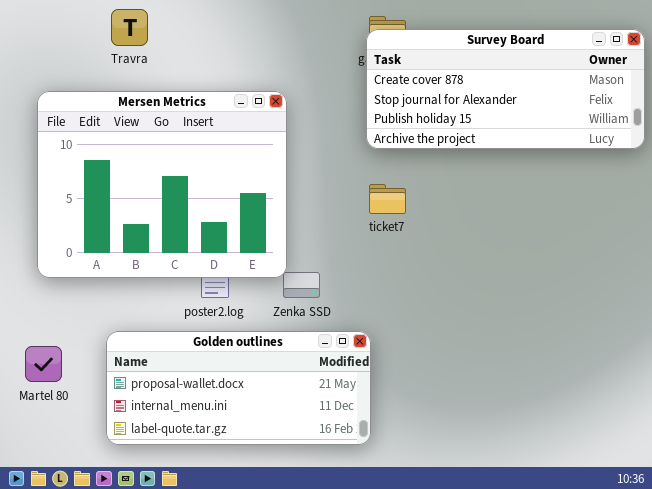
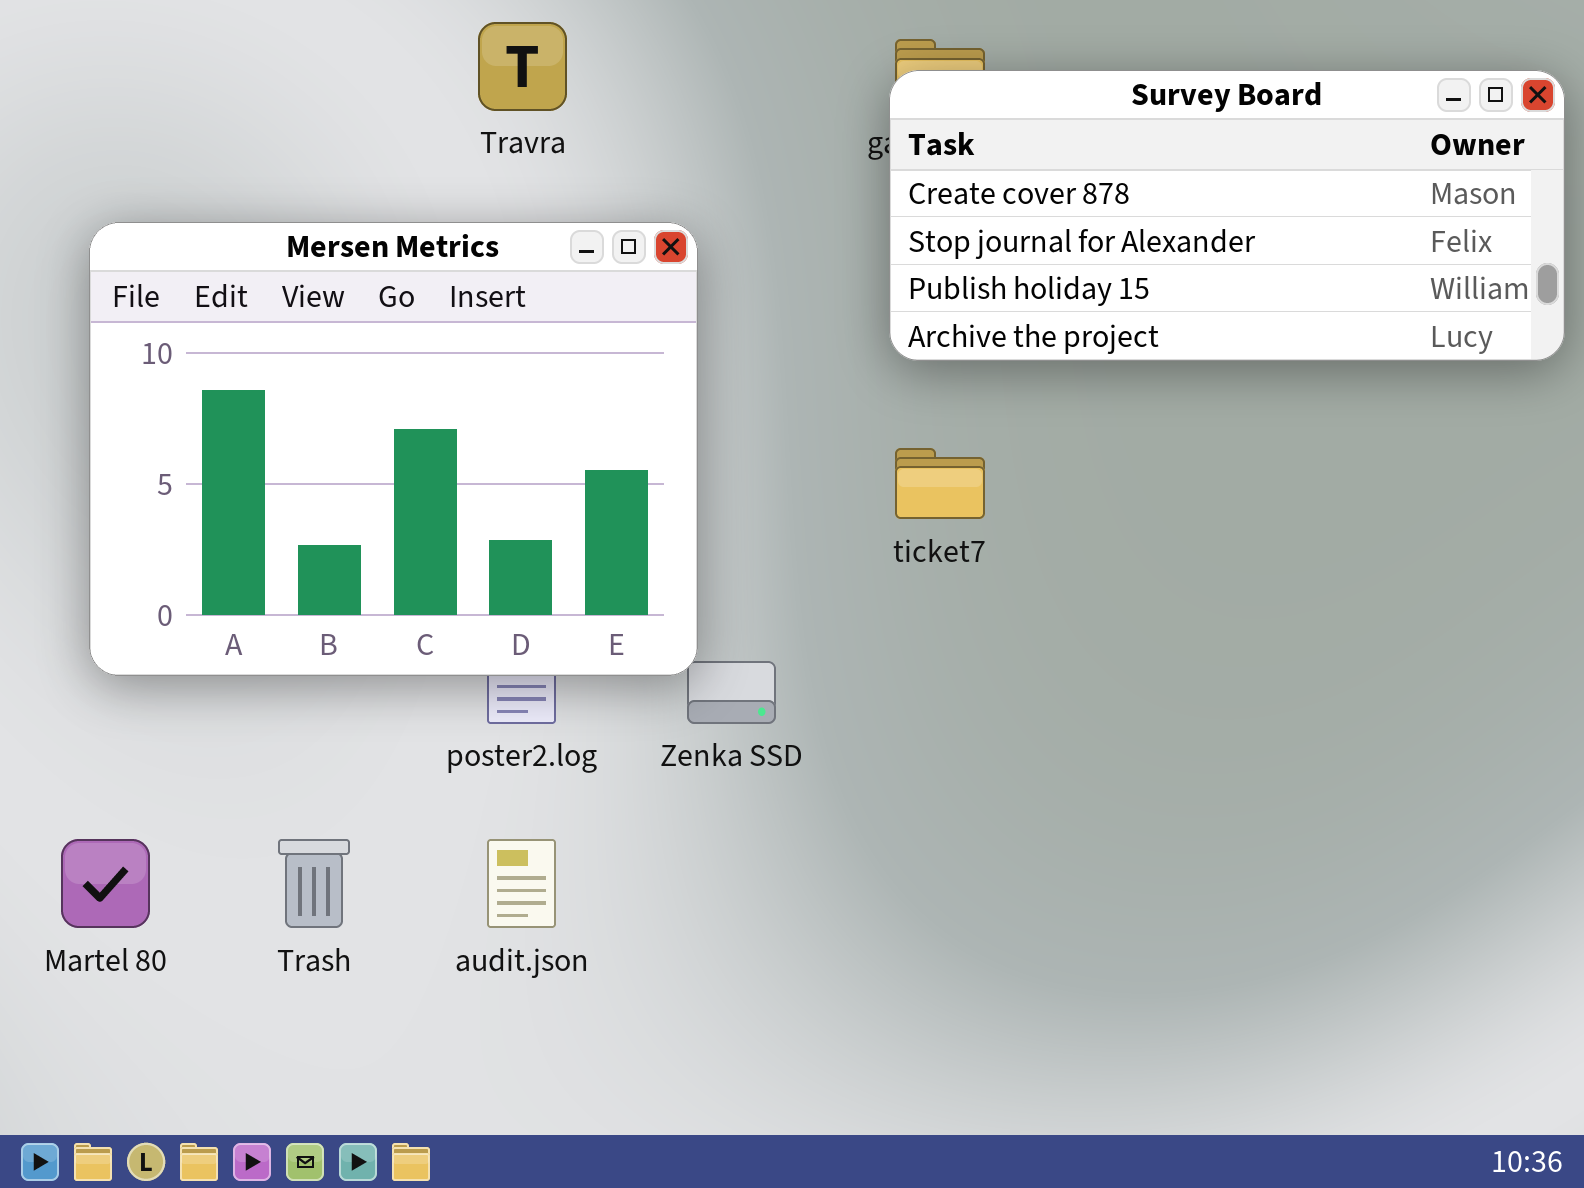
Travra: [111,9,148,46] -> [478,22,567,111], moved
Golden outlines: [106,331,371,445] -> none, closed

